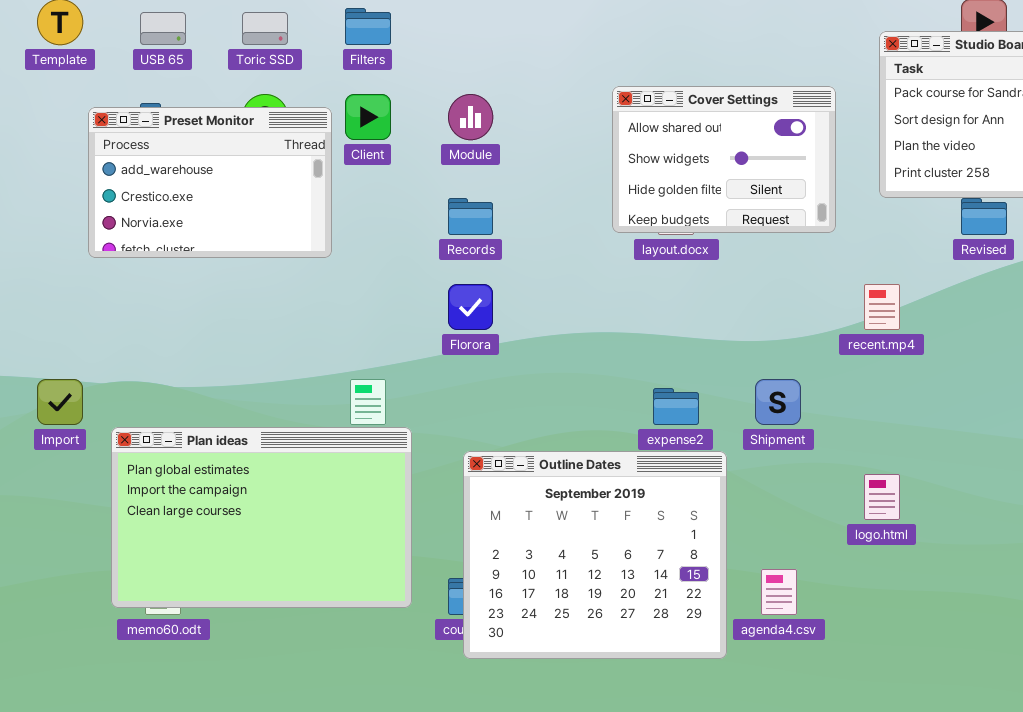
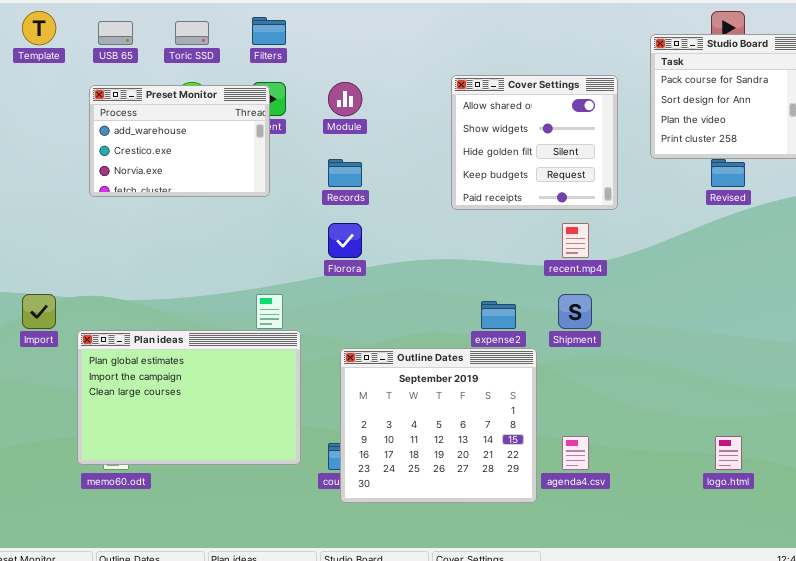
Cover Settings: [612,86,836,233] -> [451,75,618,210], resized
Preset Monitor: [88,107,332,258] -> [89,85,270,197], moved
recent.mp4: [864,284,900,330] -> [562,223,589,258], moved
logo.html: [864,474,900,520] -> [715,436,742,470], moved

